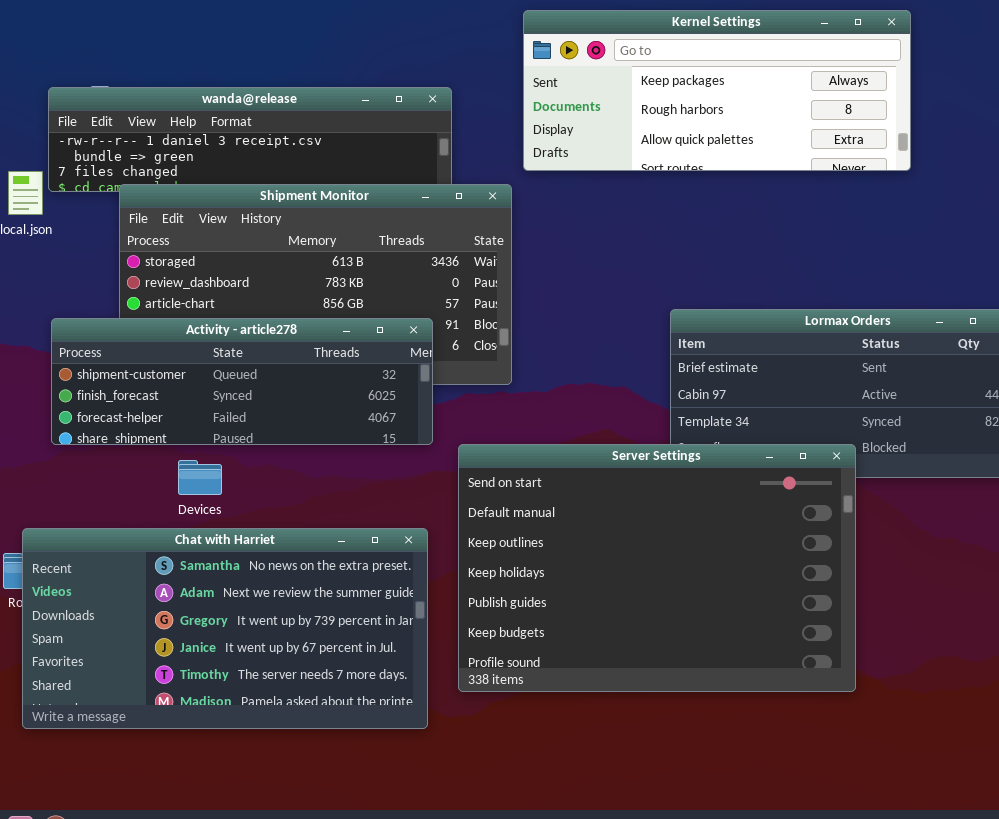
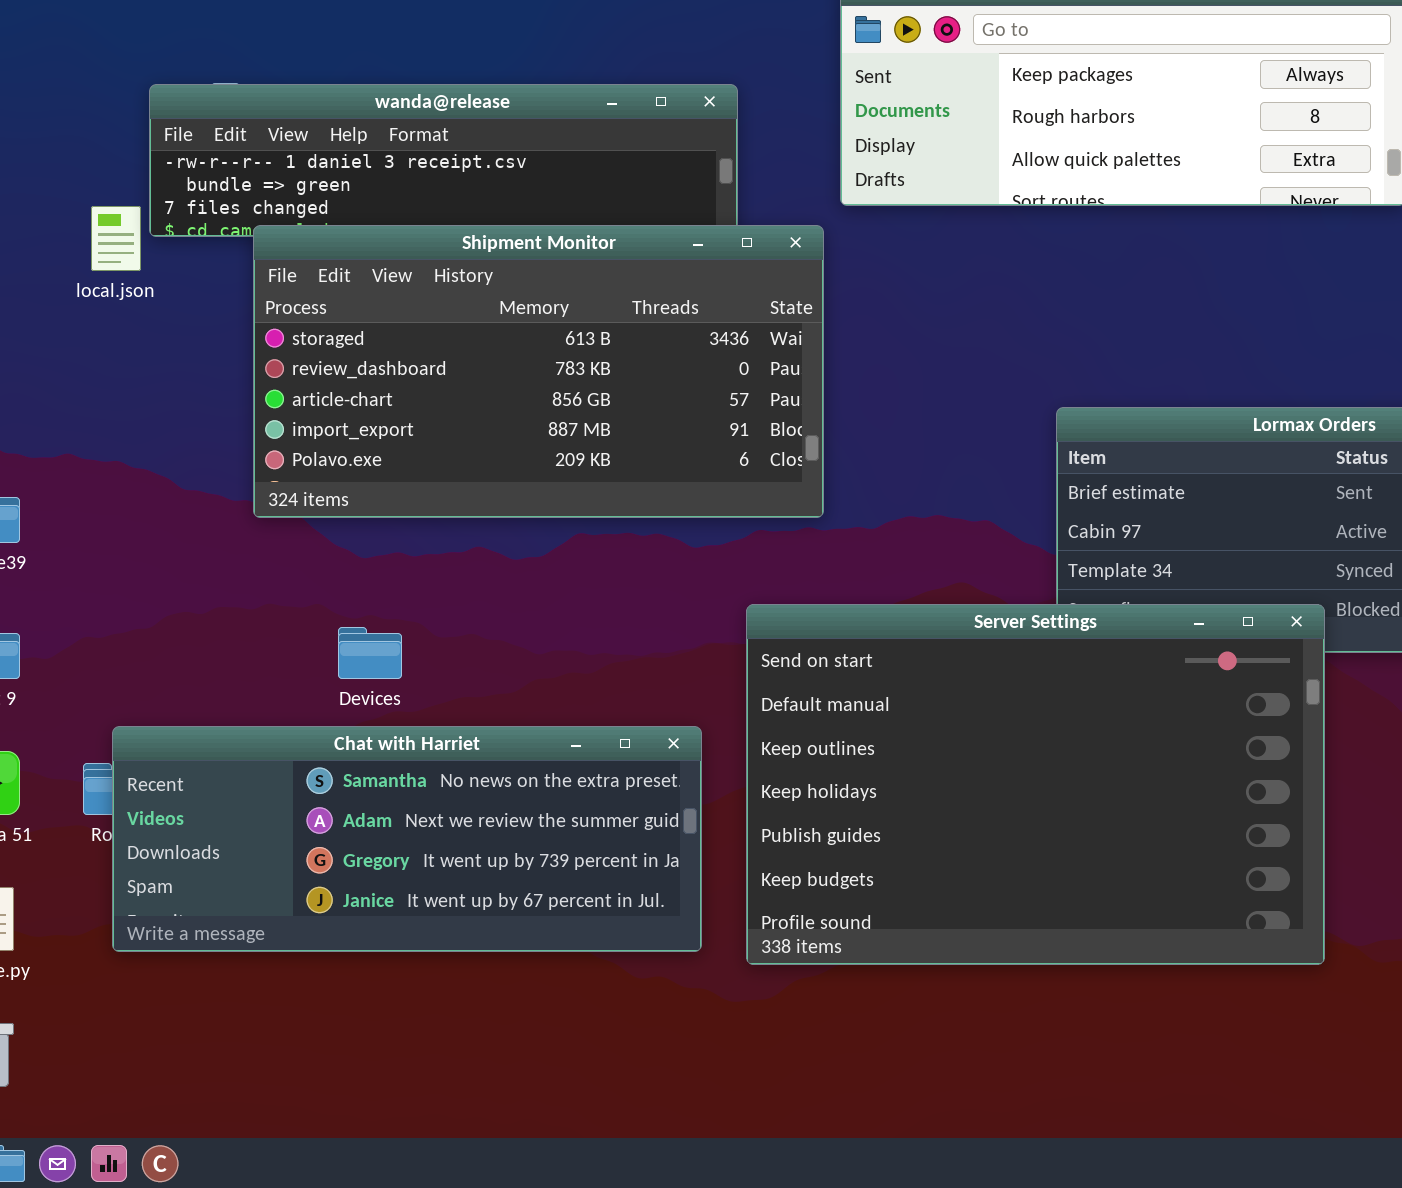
Activity - article278: [51,318,433,445] -> none, closed
Chat with Harriet: [22,528,428,729] -> [112,726,702,952], resized

